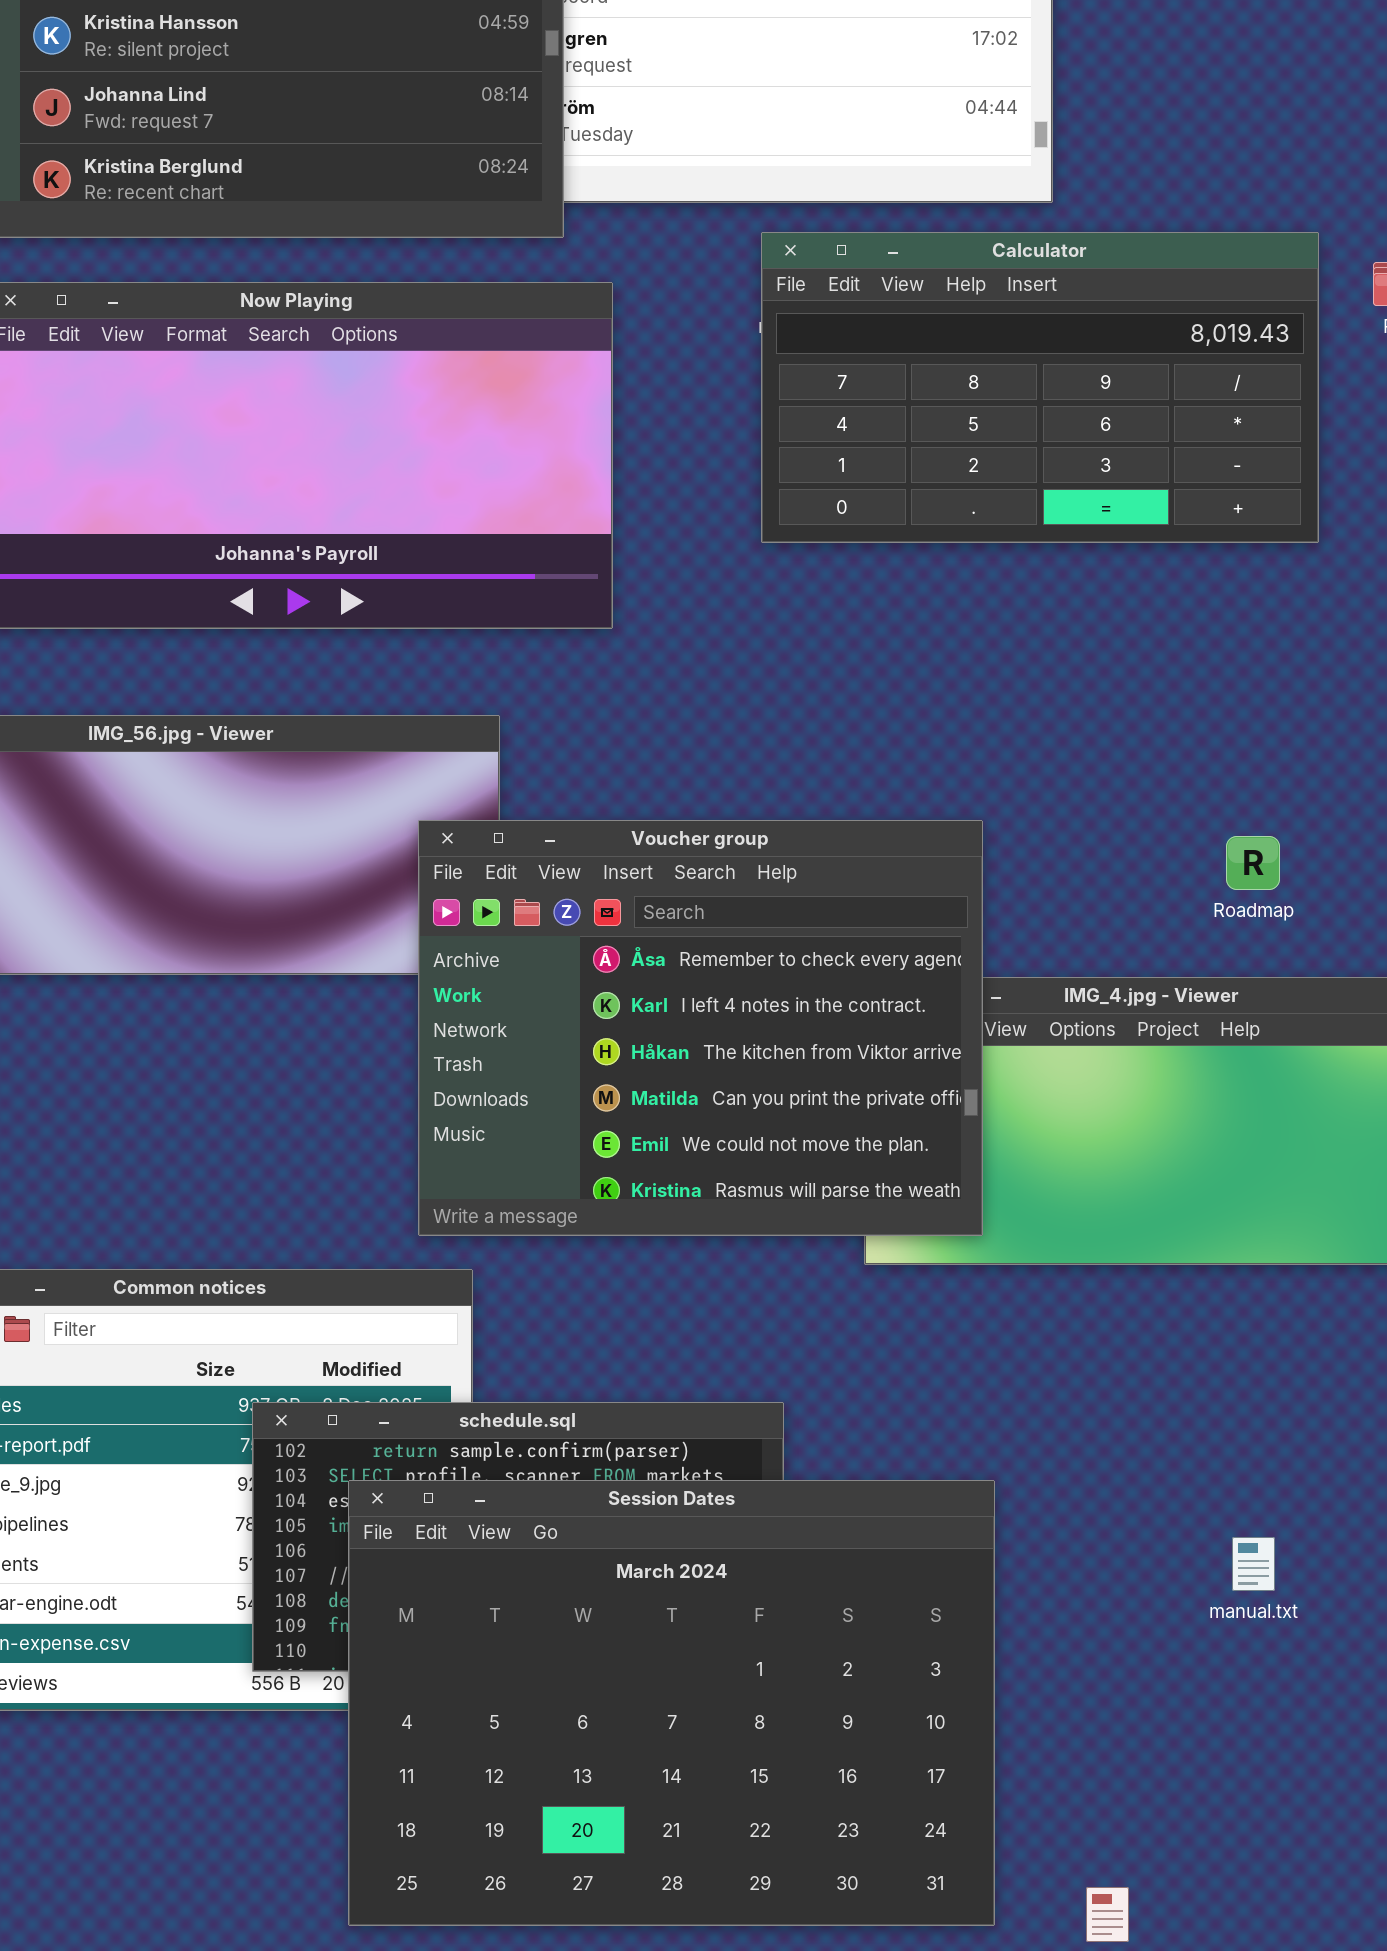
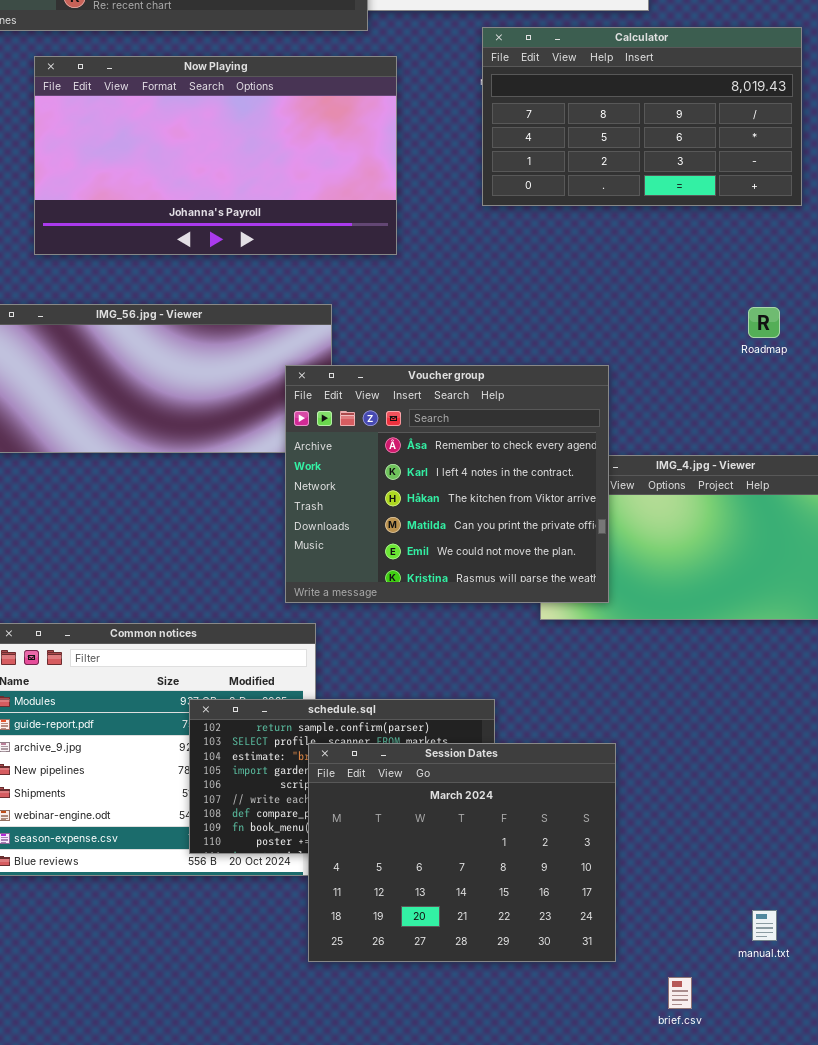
Roadmap: [1226,836,1280,890] -> [748,307,780,338], moved
Session Dates: [348,1480,995,1926] -> [308,743,616,962], resized
manual.txt: [1232,1537,1275,1591] -> [752,910,777,941], moved

